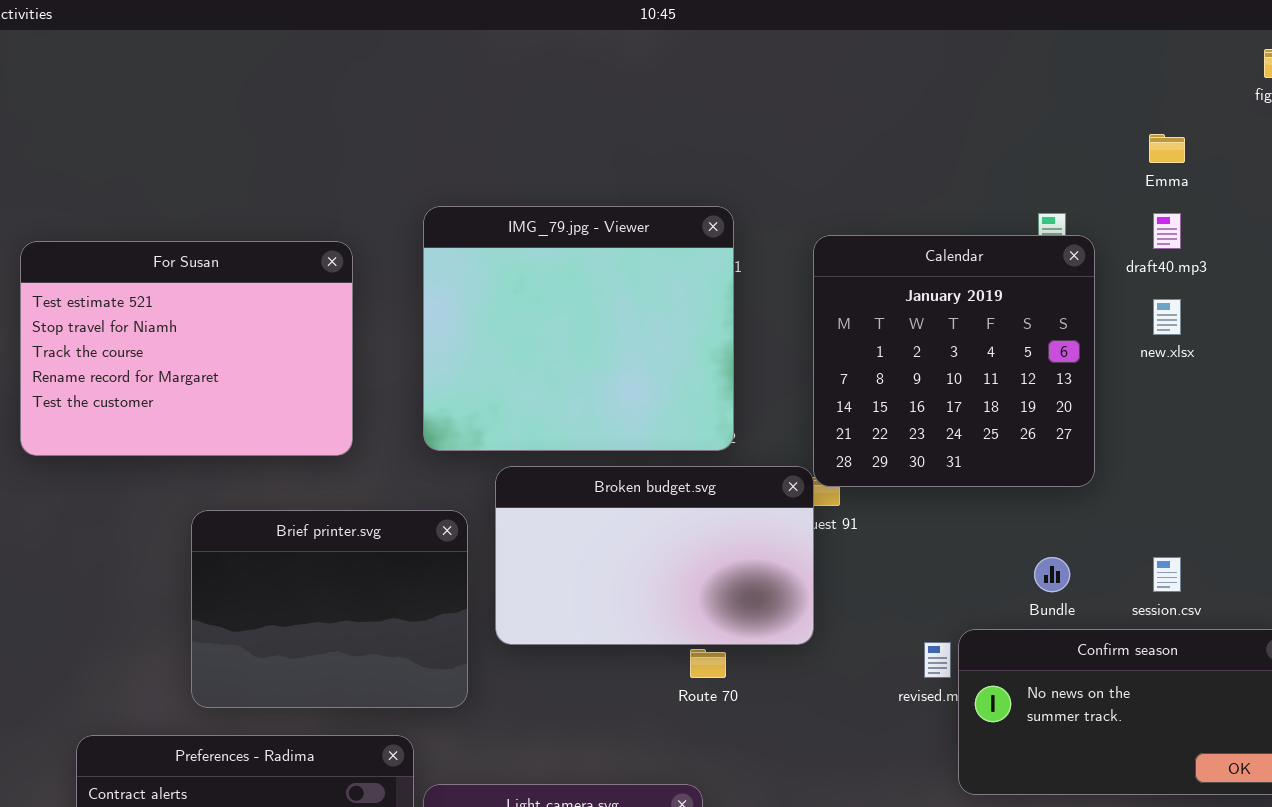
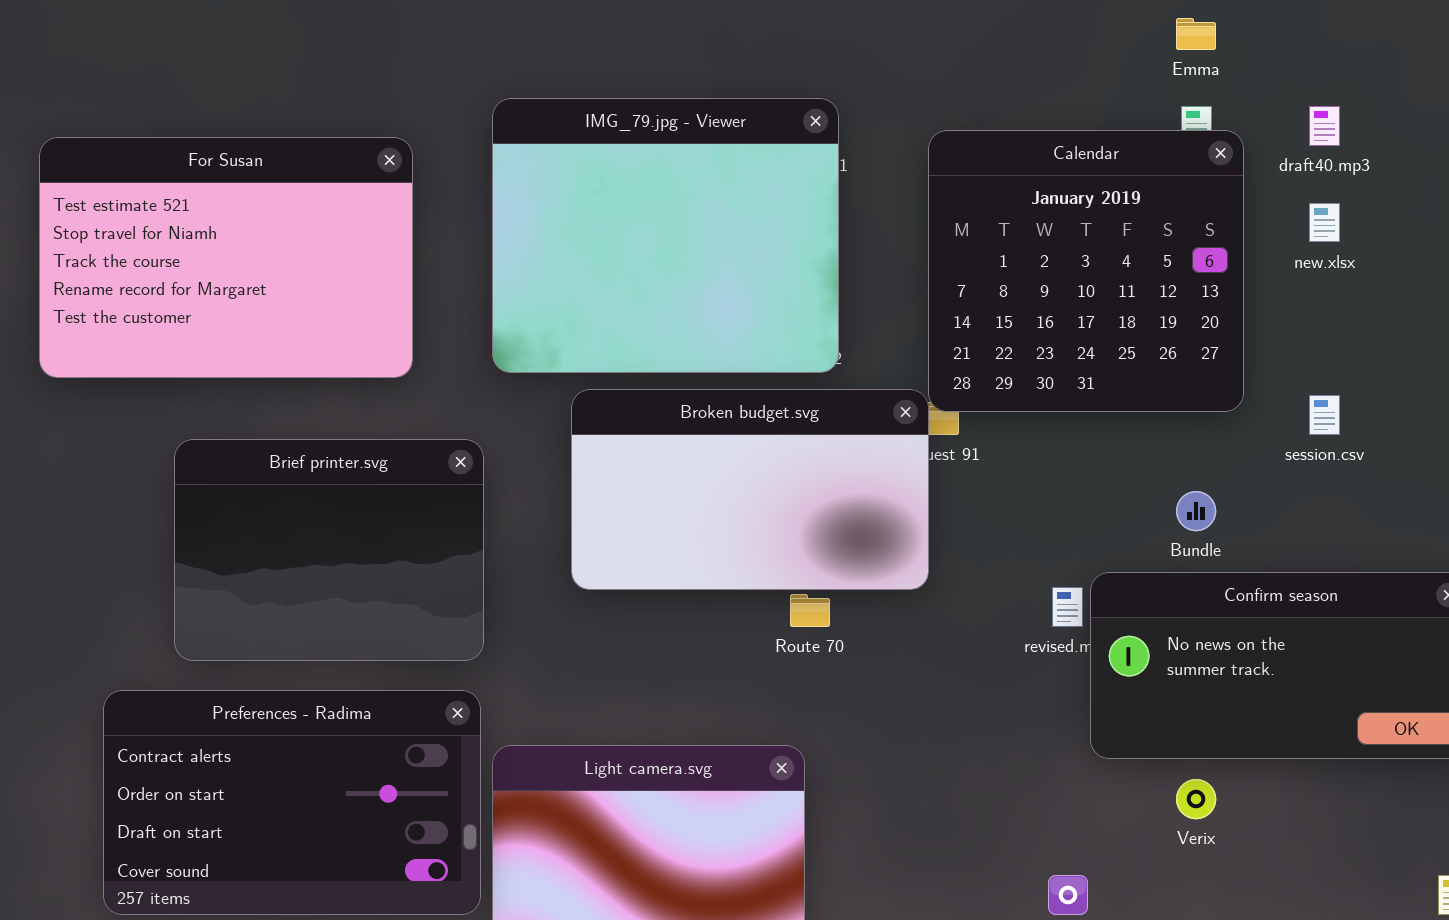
Emma: [1149,134,1185,163] -> [1176,18,1216,50], moved
Brief printer.svg: [191,510,468,708] -> [174,439,484,661], moved
session.csv: [1153,557,1181,592] -> [1309,395,1340,435], moved

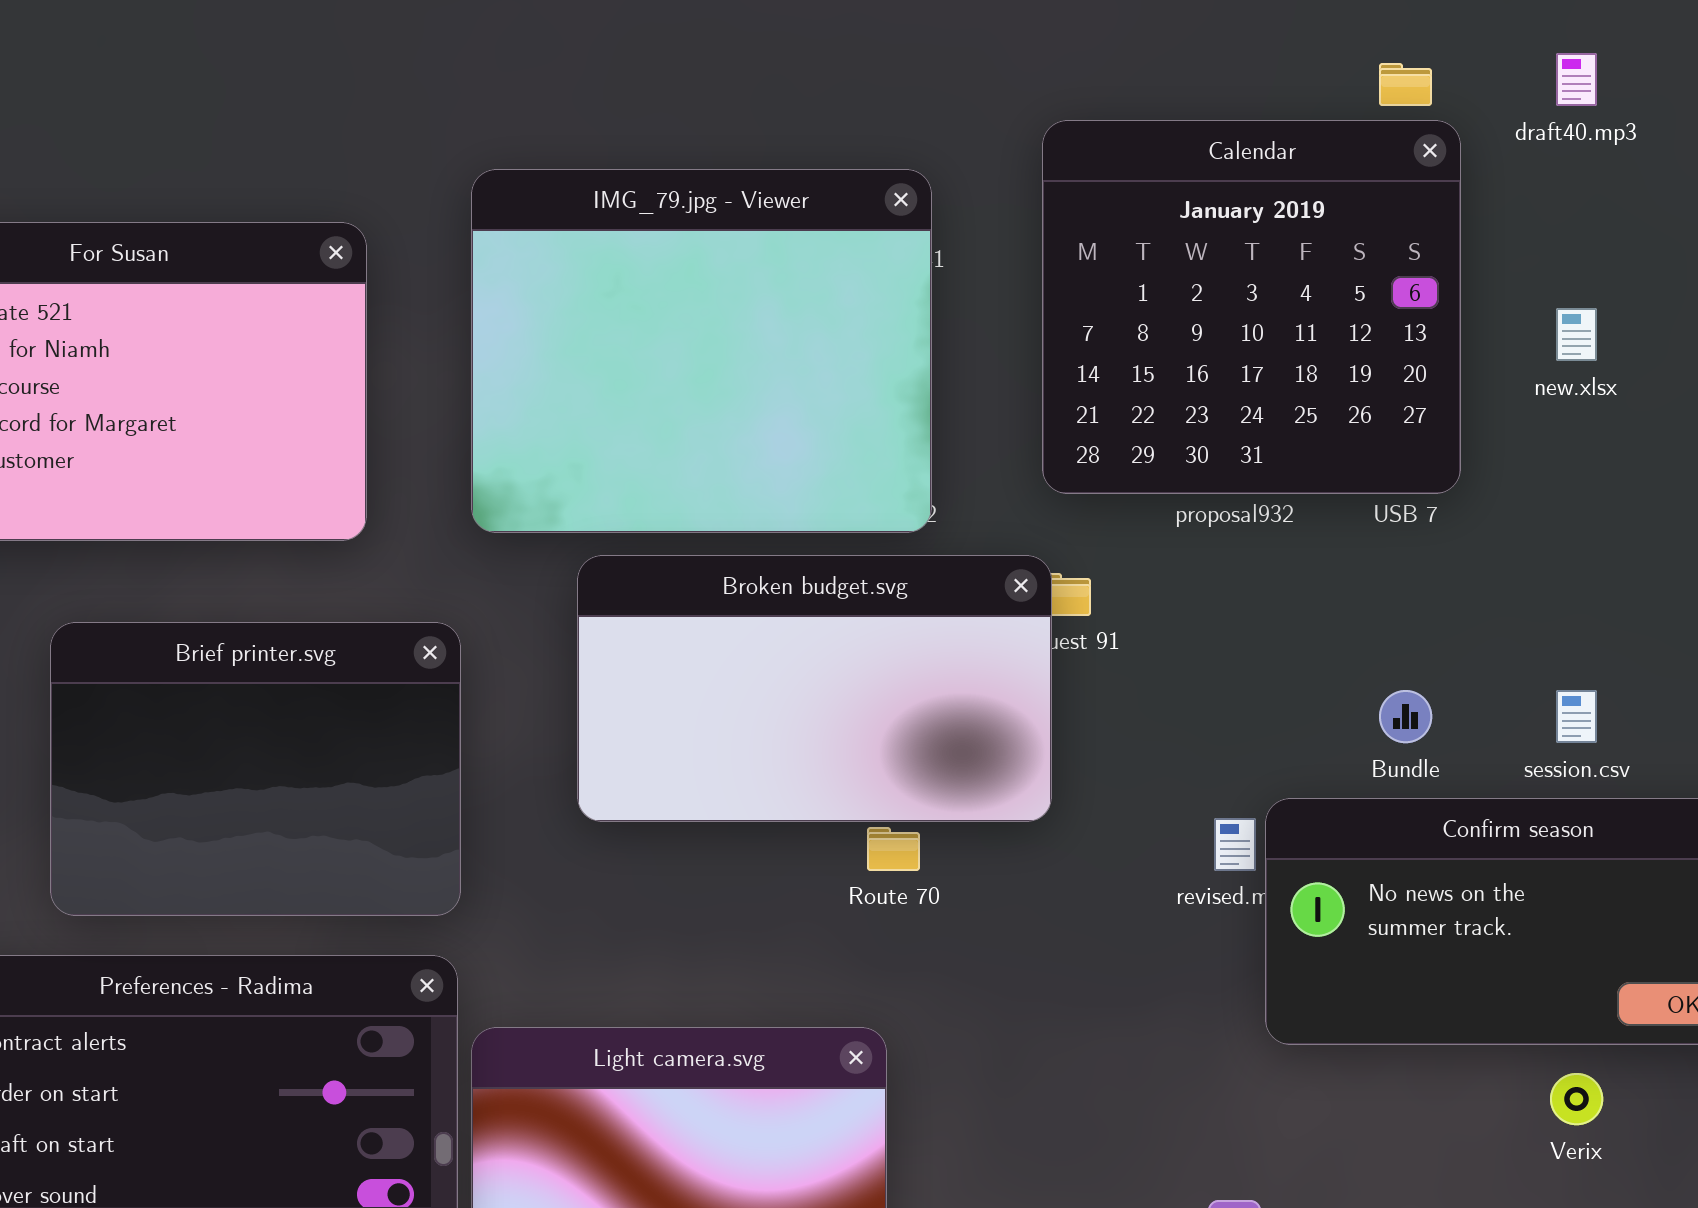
draft40.mp3: [1309,106,1340,146] -> [1556,53,1597,106], moved
Calendar: [928,130,1244,412] -> [1042,120,1461,494], moved
session.csv: [1309,395,1340,435] -> [1556,690,1597,743], moved
Verix: [1176,779,1216,819] -> [1550,1073,1603,1125], moved

